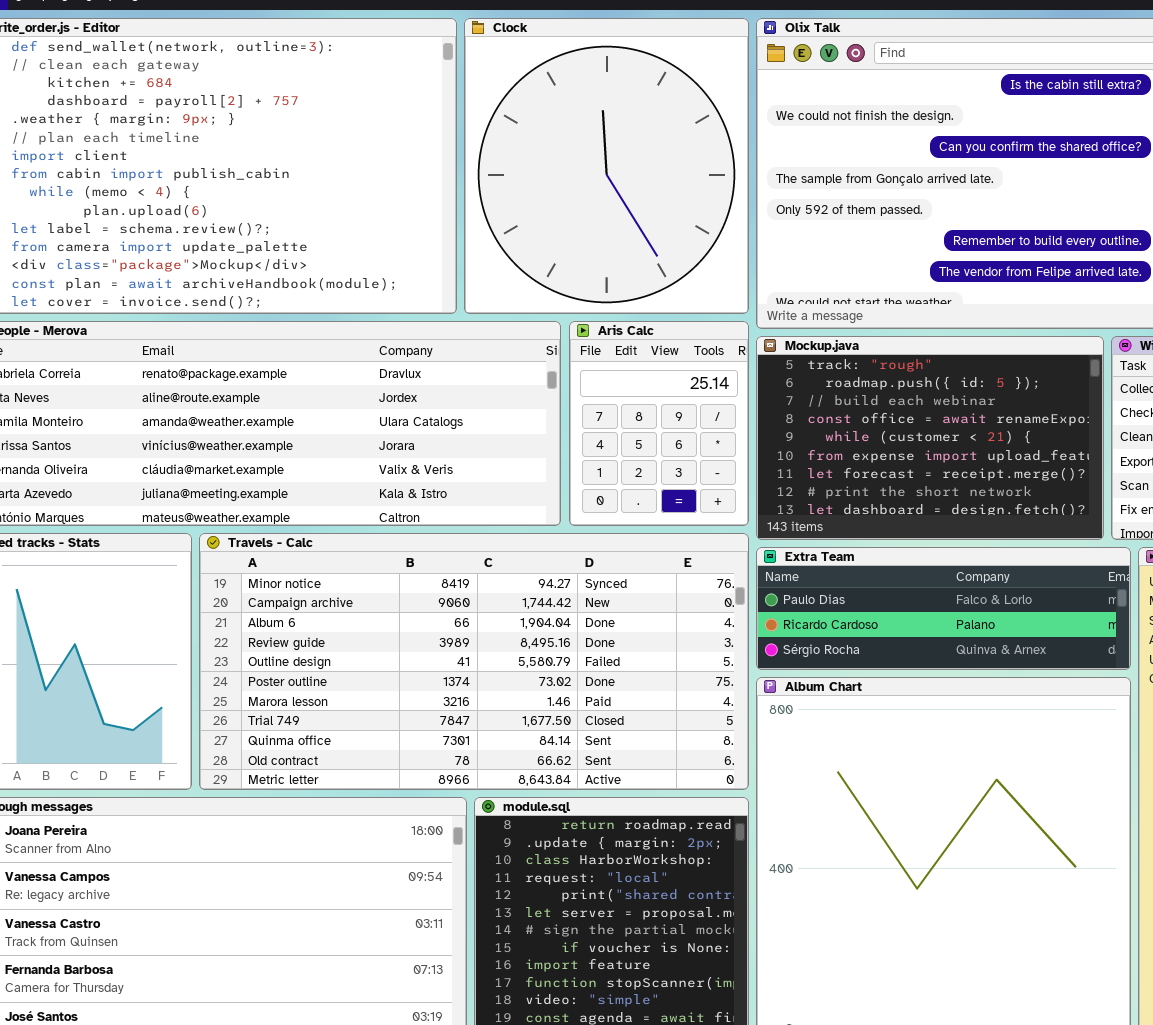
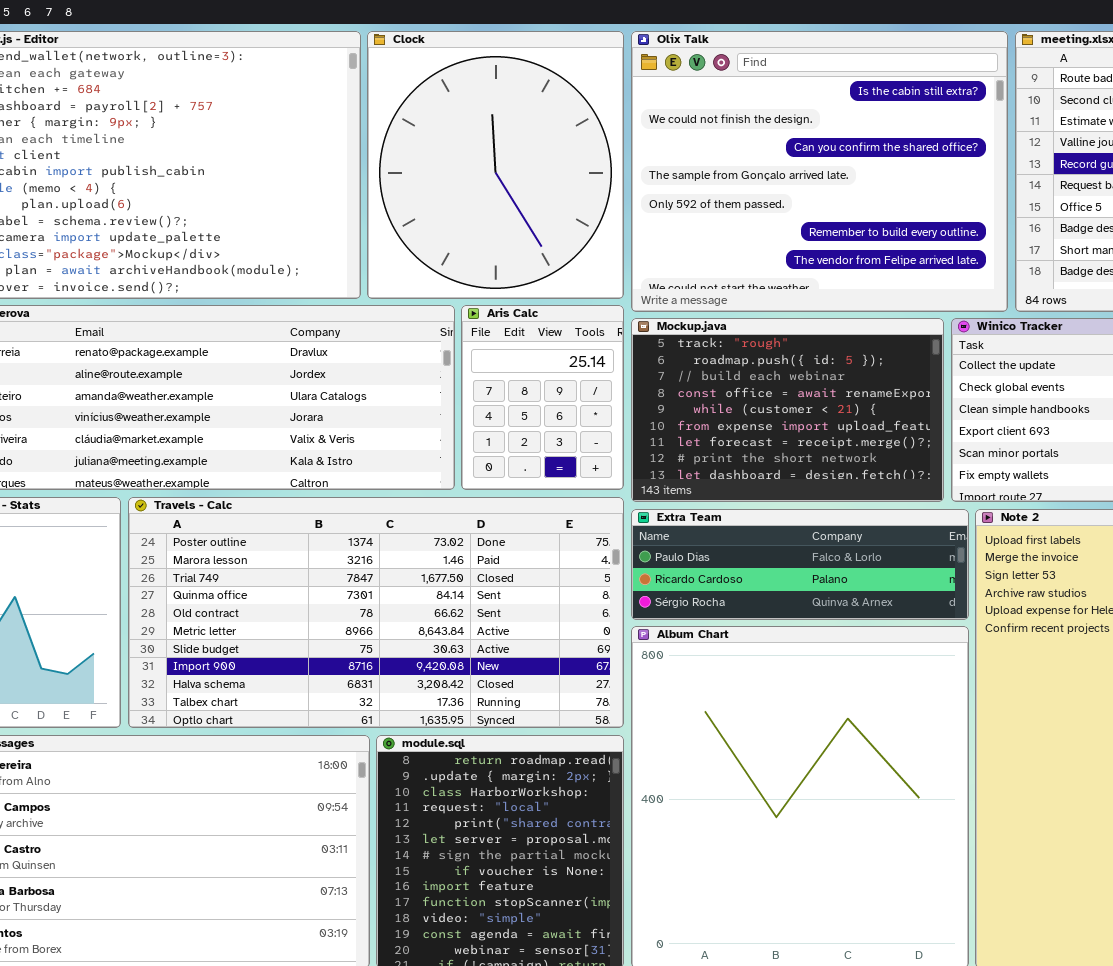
Travels - Calc: [199,533,749,790] -> [128,497,624,728], scrolled down 5 rows

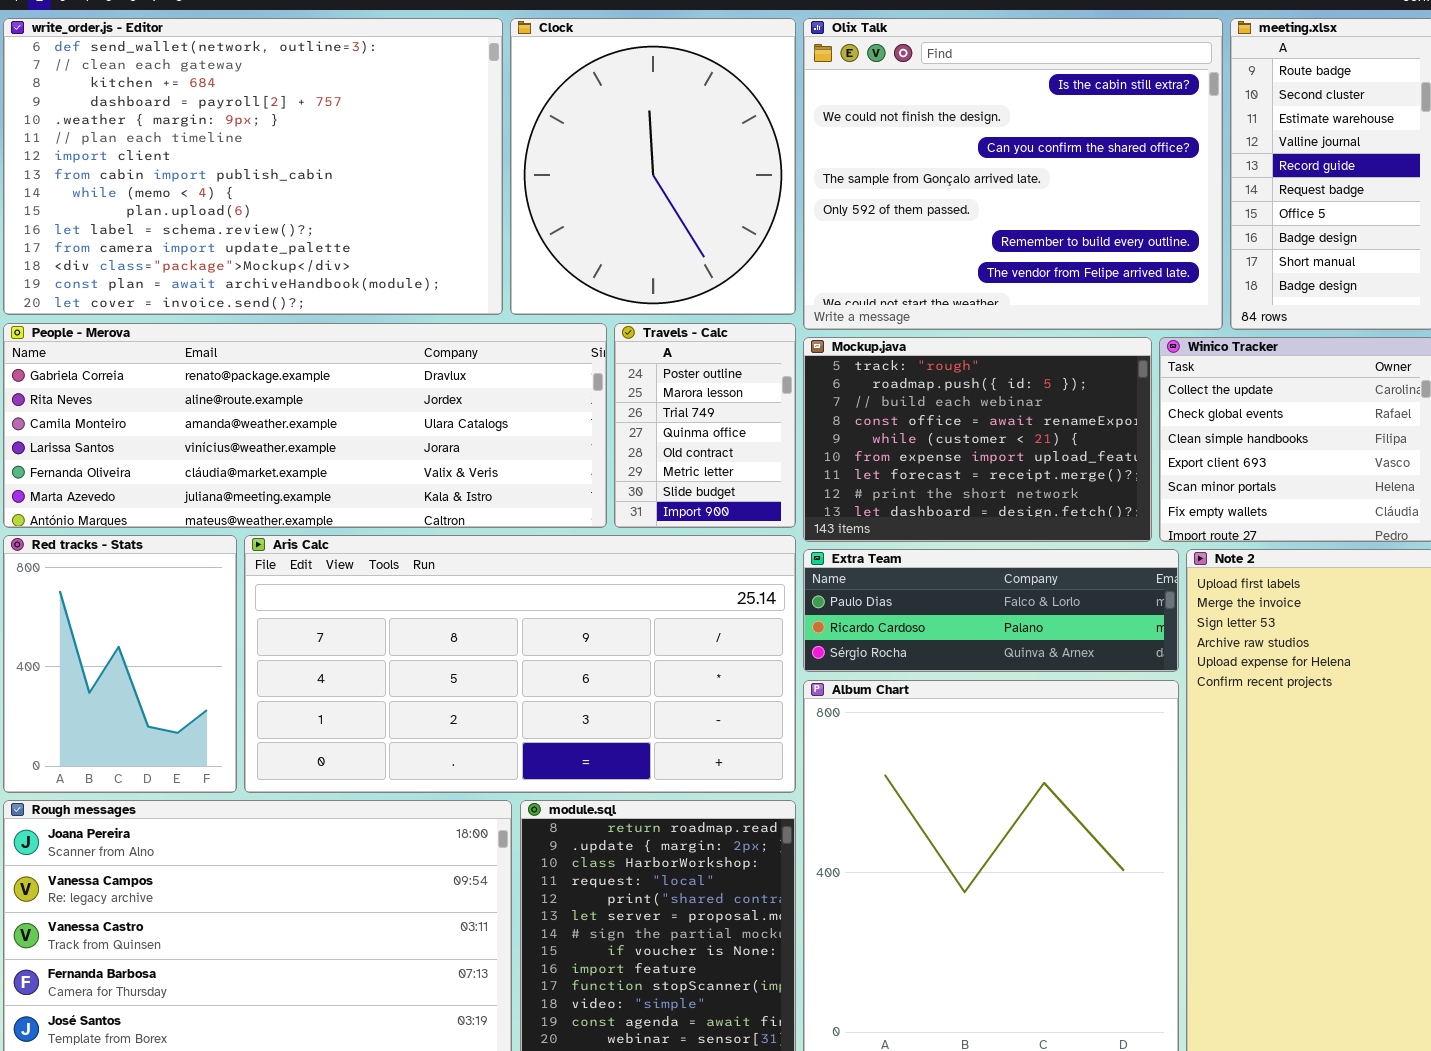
Aris Calc: [461,305,624,490] -> [244,535,796,793], moved, resized
Travels - Calc: [128,497,624,728] -> [614,323,796,528], moved, resized

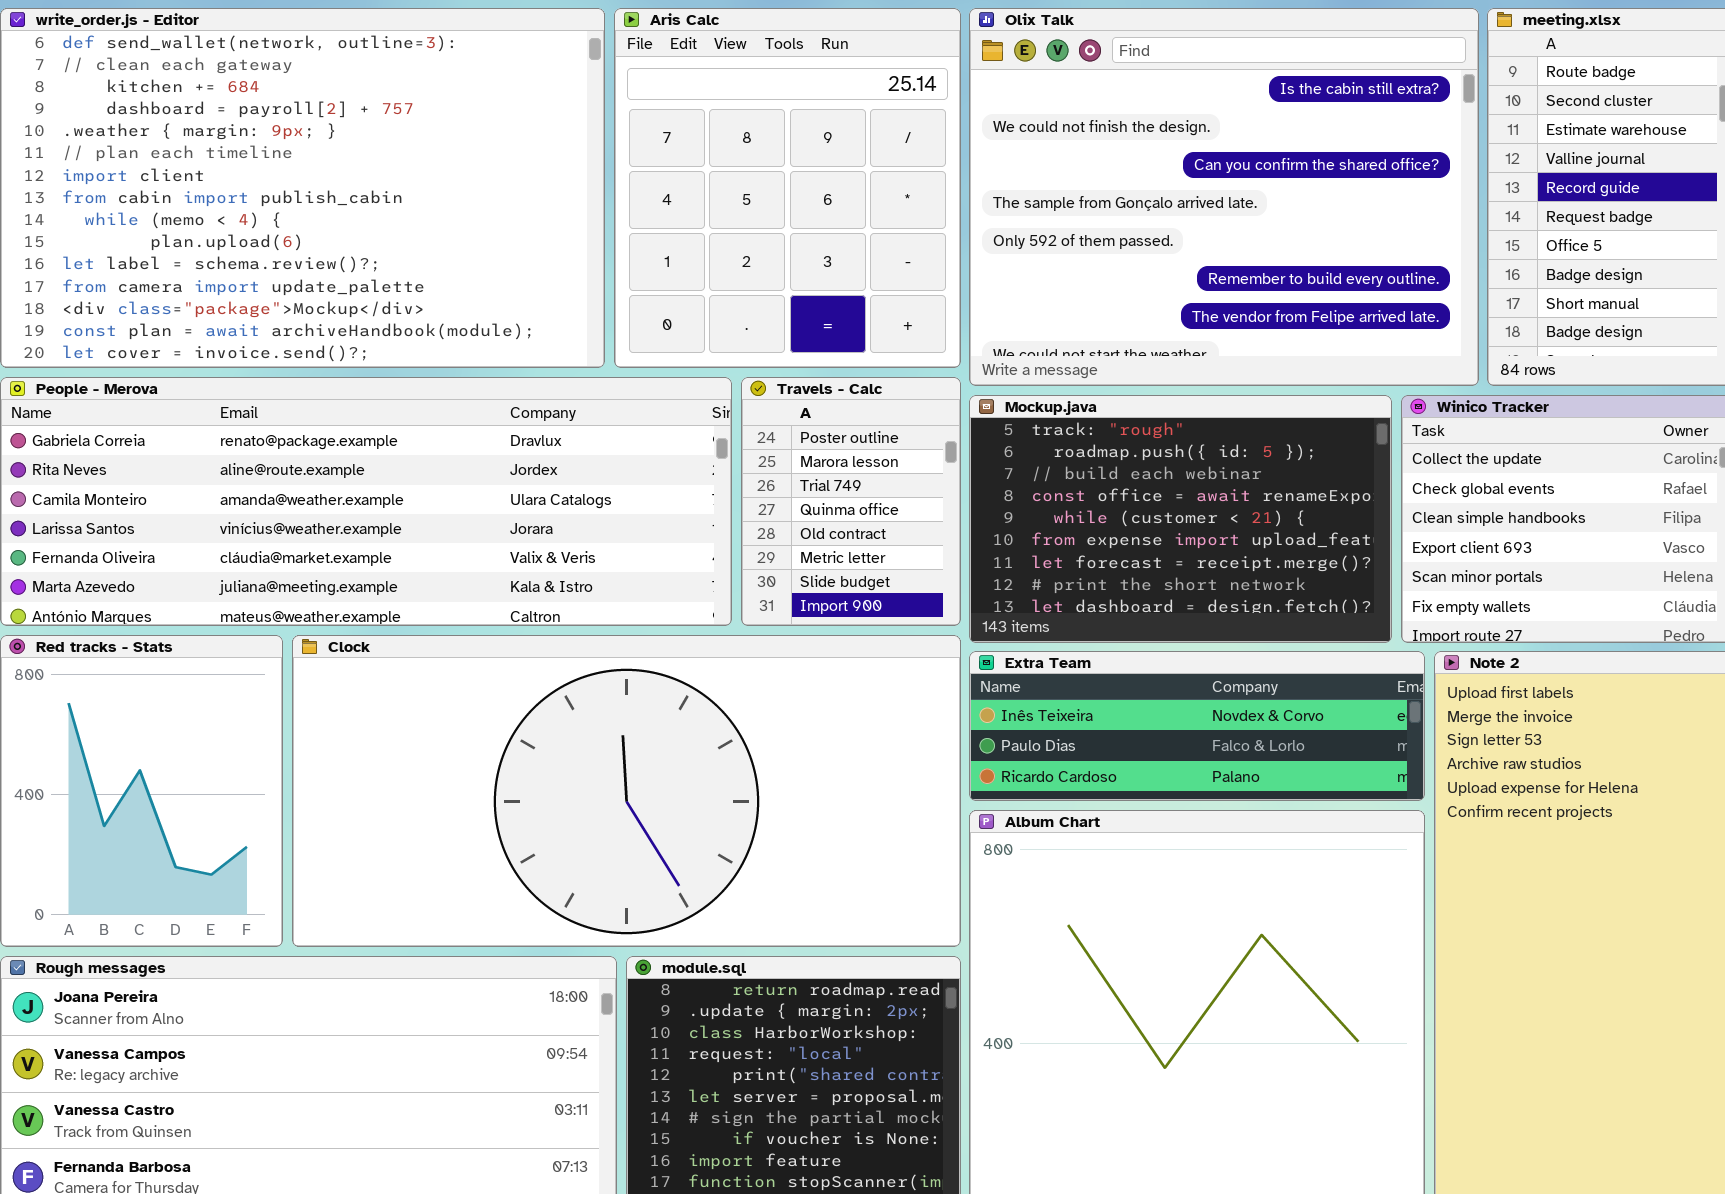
Clock: [510,18,796,315] -> [292,635,961,947], moved, resized
Aris Calc: [244,535,796,793] -> [614,8,961,368], moved, resized
Extra Team: [803,549,1179,672] -> [969,651,1425,801], scrolled up 1 row

